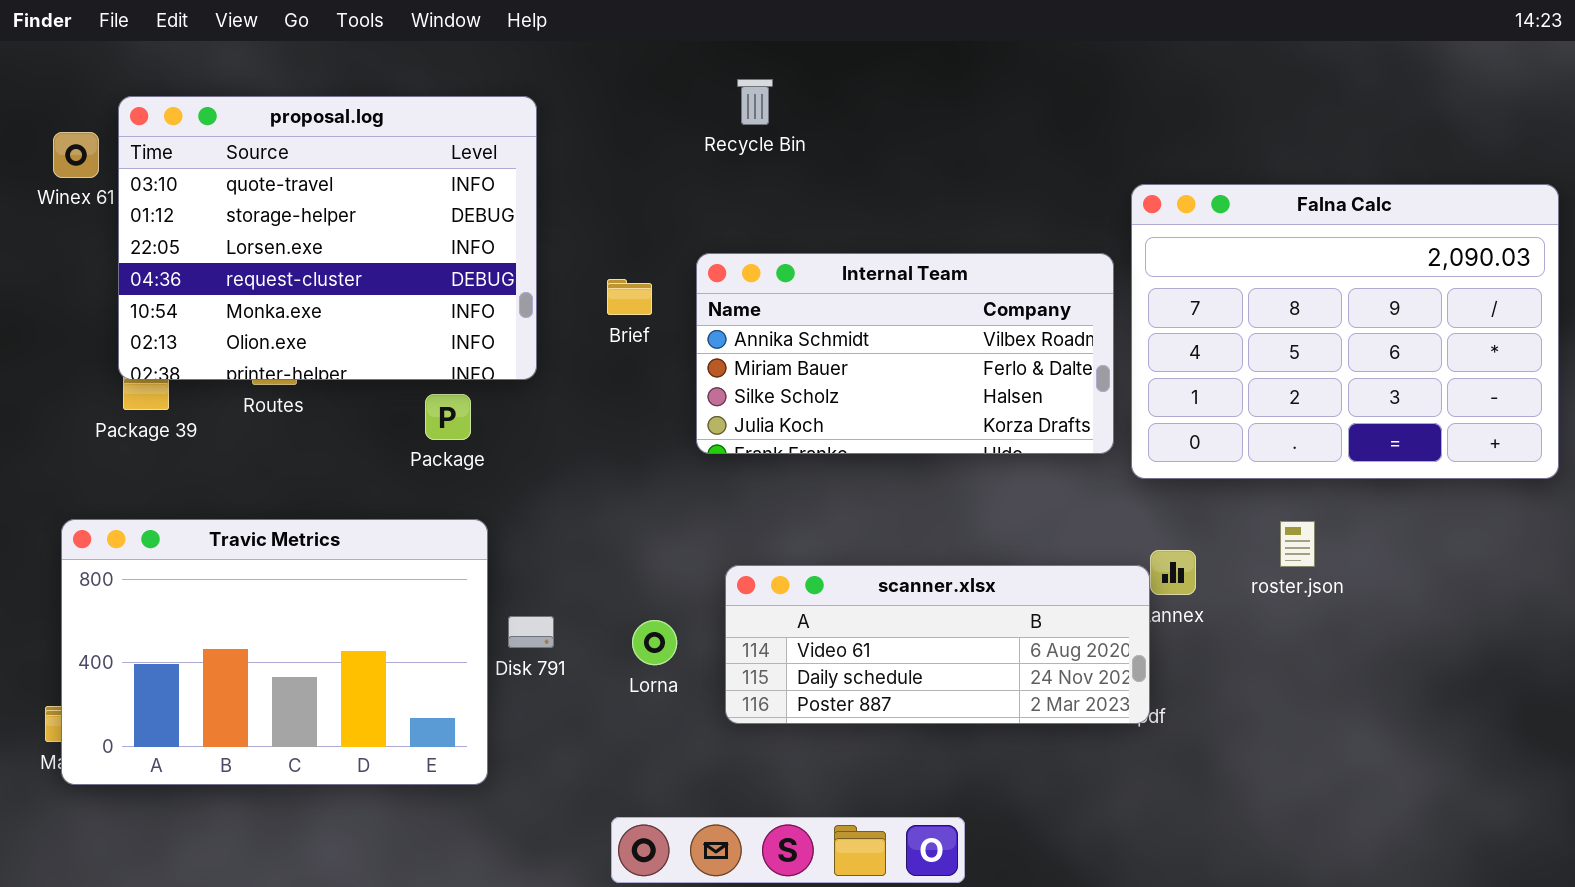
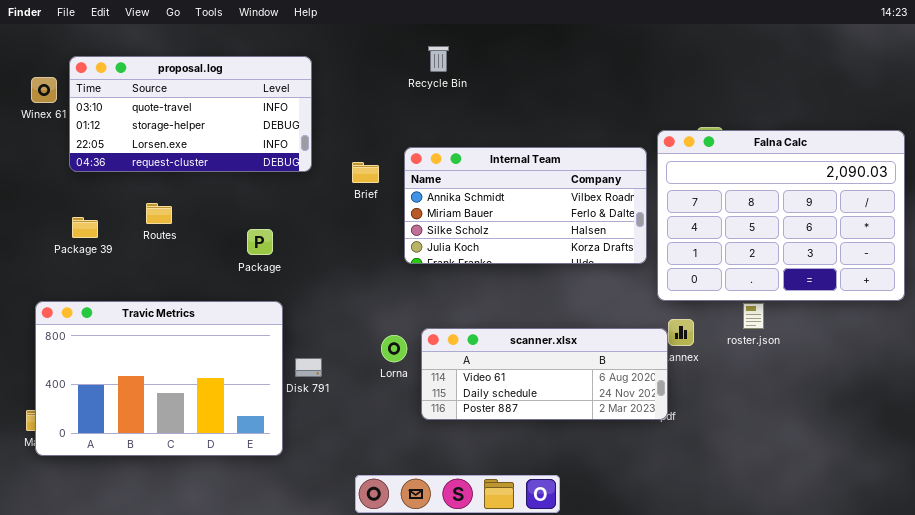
proposal.log: [118,96,537,380] -> [69,56,312,172], resized
Falna Calc: [1131,184,1559,479] -> [657,130,905,301], moved
Lorna: [632,620,677,665] -> [381,335,407,362], moved

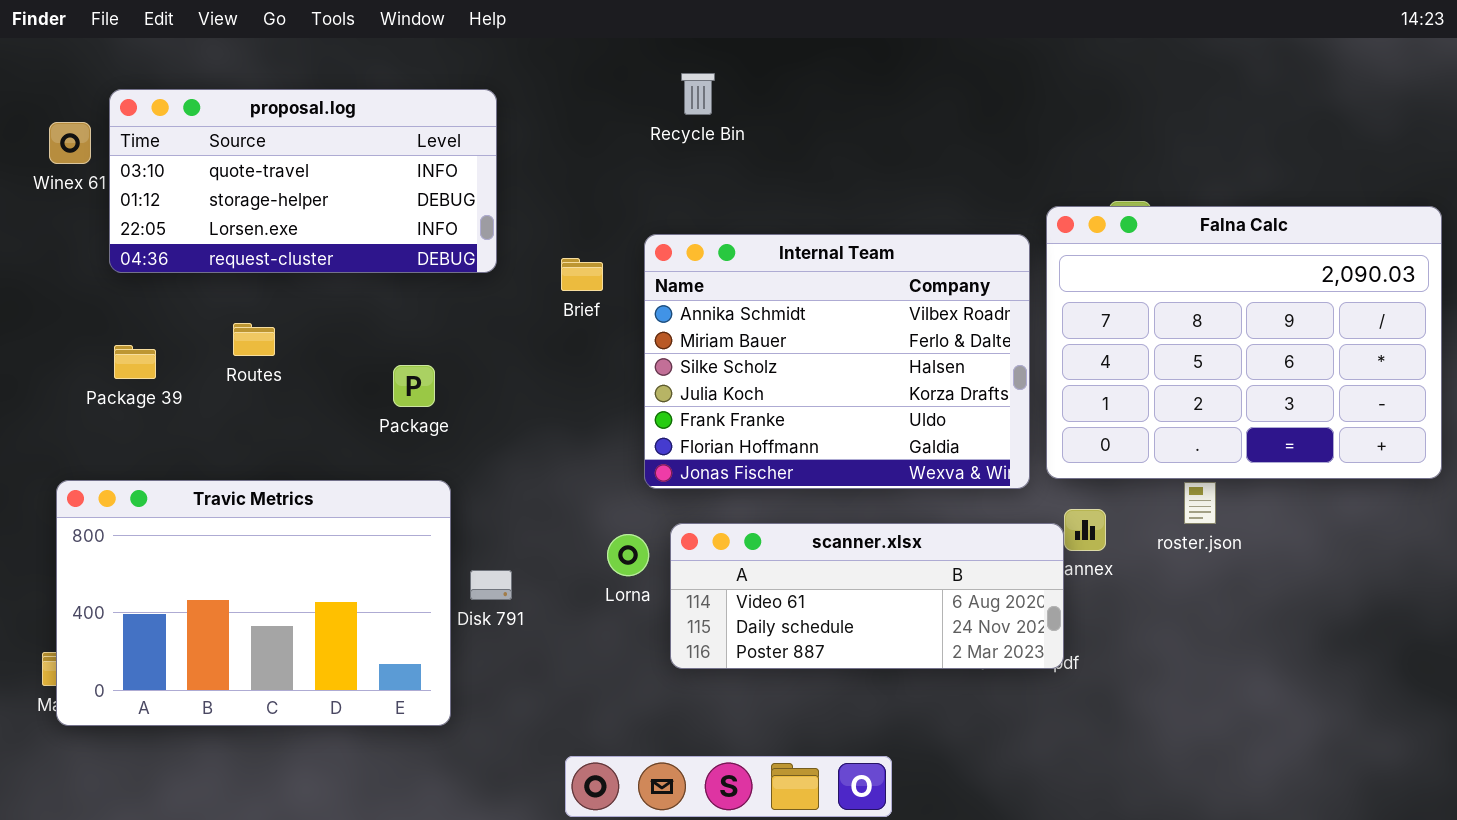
Internal Team: [404,147,647,264] -> [644,234,1030,489], resized

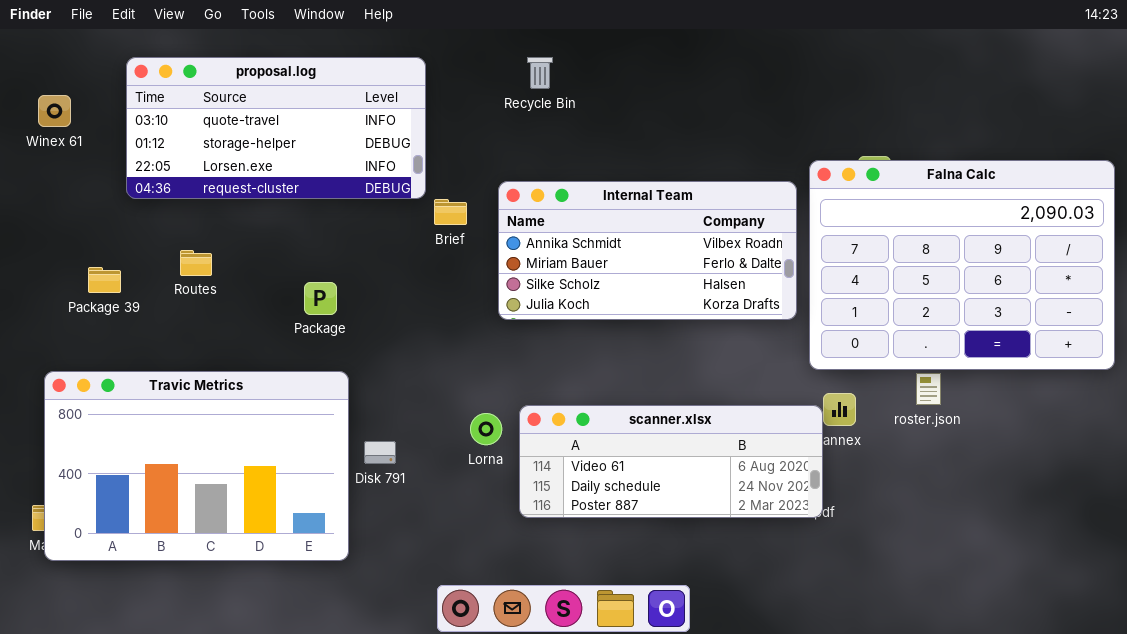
proposal.log: [109,89,497,273] -> [126,57,426,199], moved
Internal Team: [644,234,1030,489] -> [498,181,797,320], resized

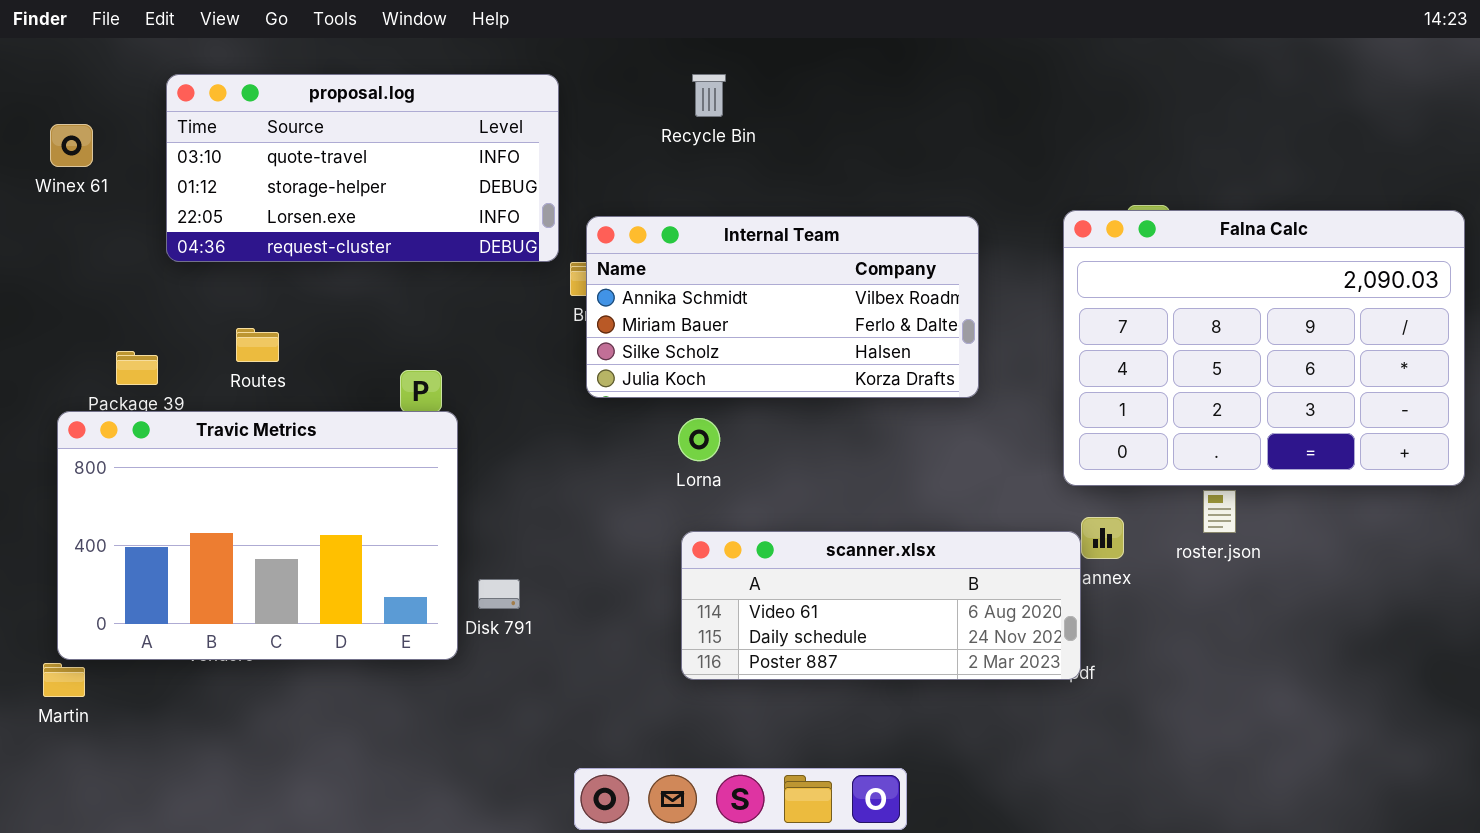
Internal Team: [498,181,797,320] -> [586,216,979,398], moved
Travic Metrics: [44,371,349,561] -> [57,411,458,660], moved
Lorna: [470,413,502,445] -> [678,418,720,461], moved

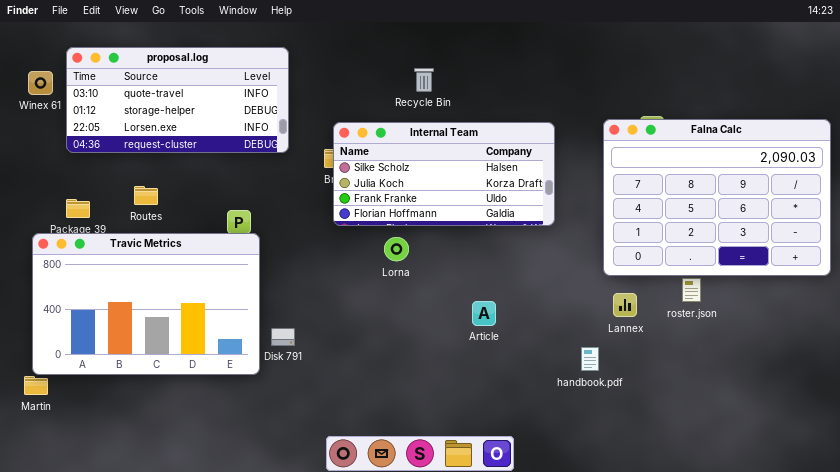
proposal.log: [166,74,559,262] -> [66,47,289,153], moved
Recycle Bin: [692,74,726,117] -> [414,68,434,92], moved
Internal Team: [586,216,979,398] -> [333,122,555,226], scrolled down 2 rows
scanner.xlsx: [681,531,1081,680] -> none, closed

